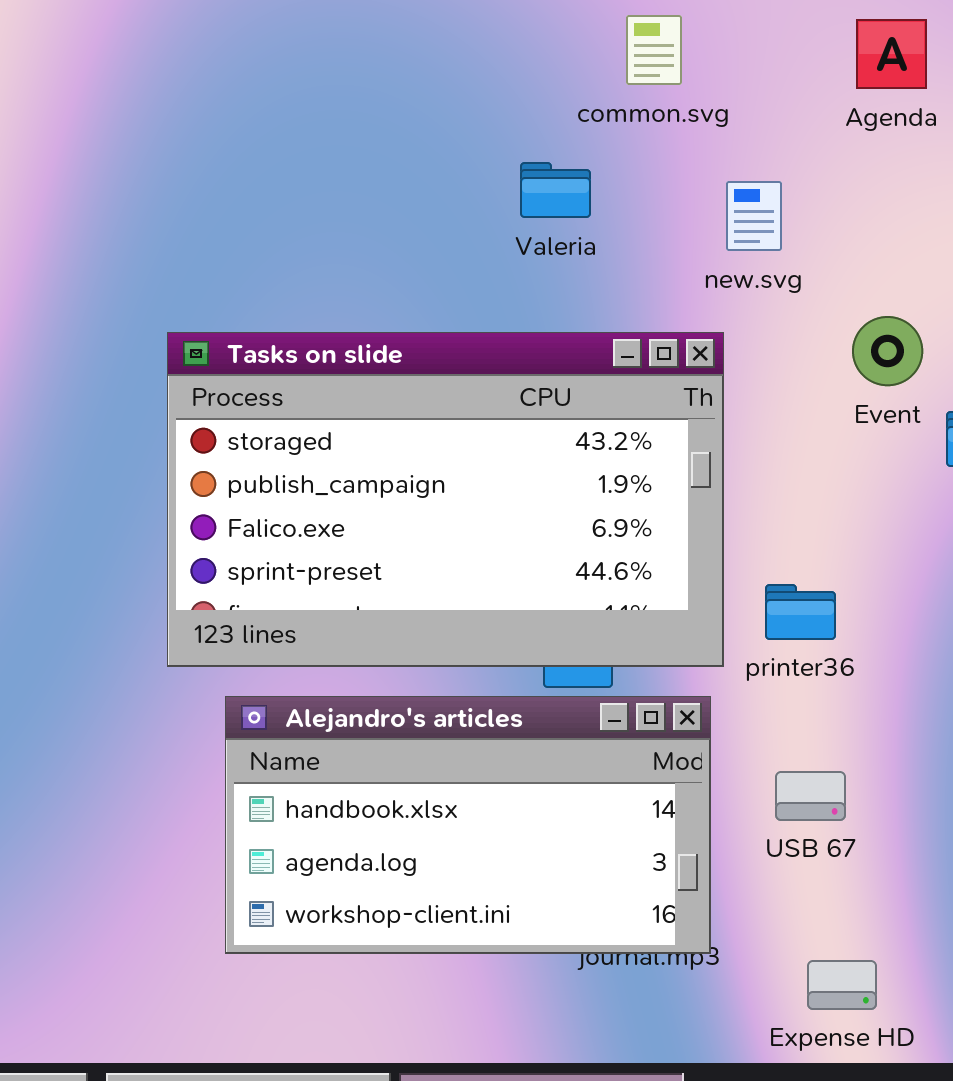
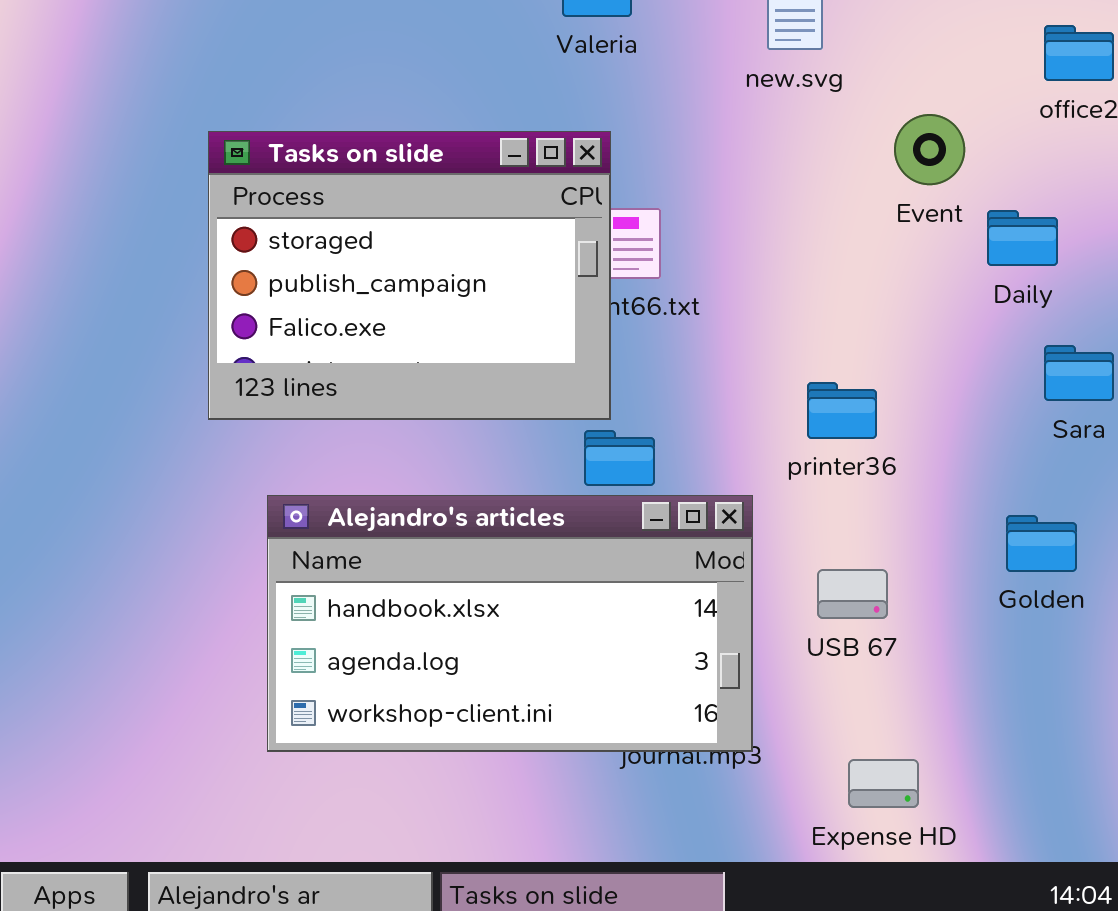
Tasks on slide: [167,332,724,667] -> [208,131,611,420], resized

